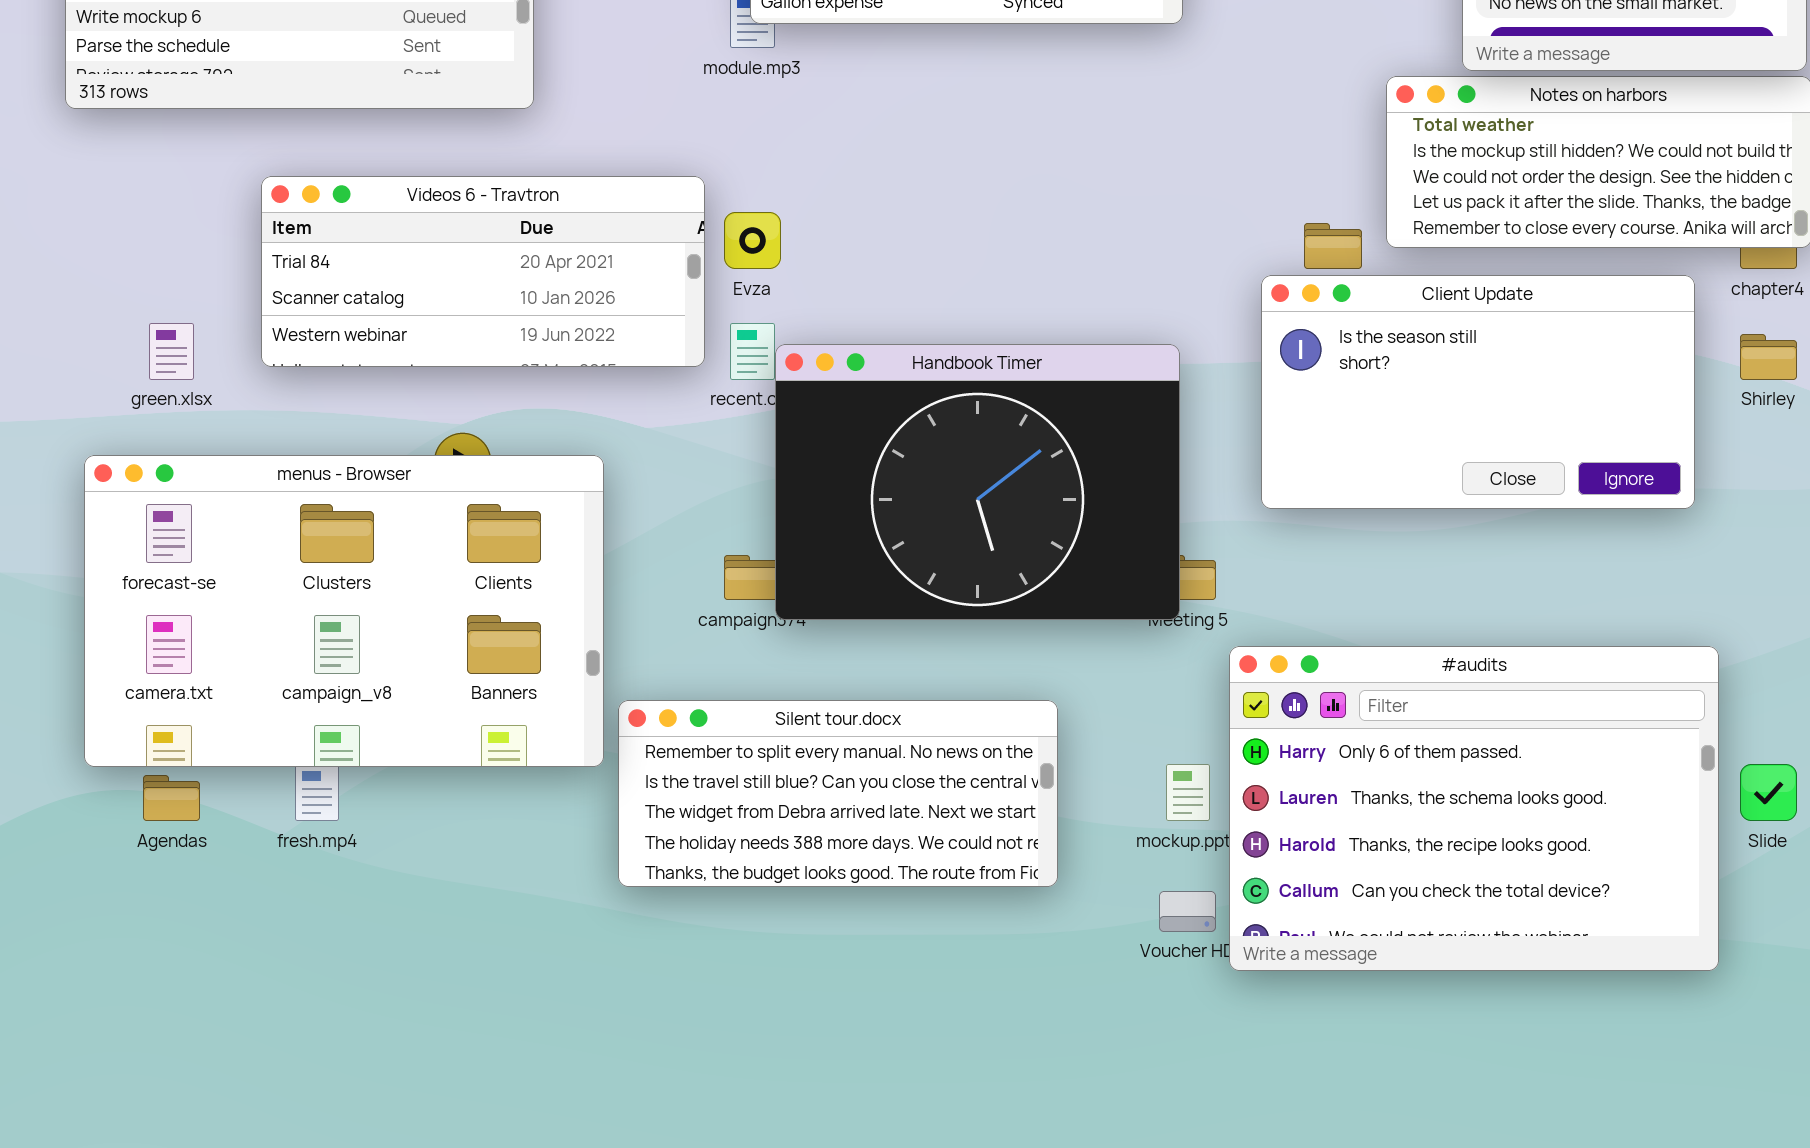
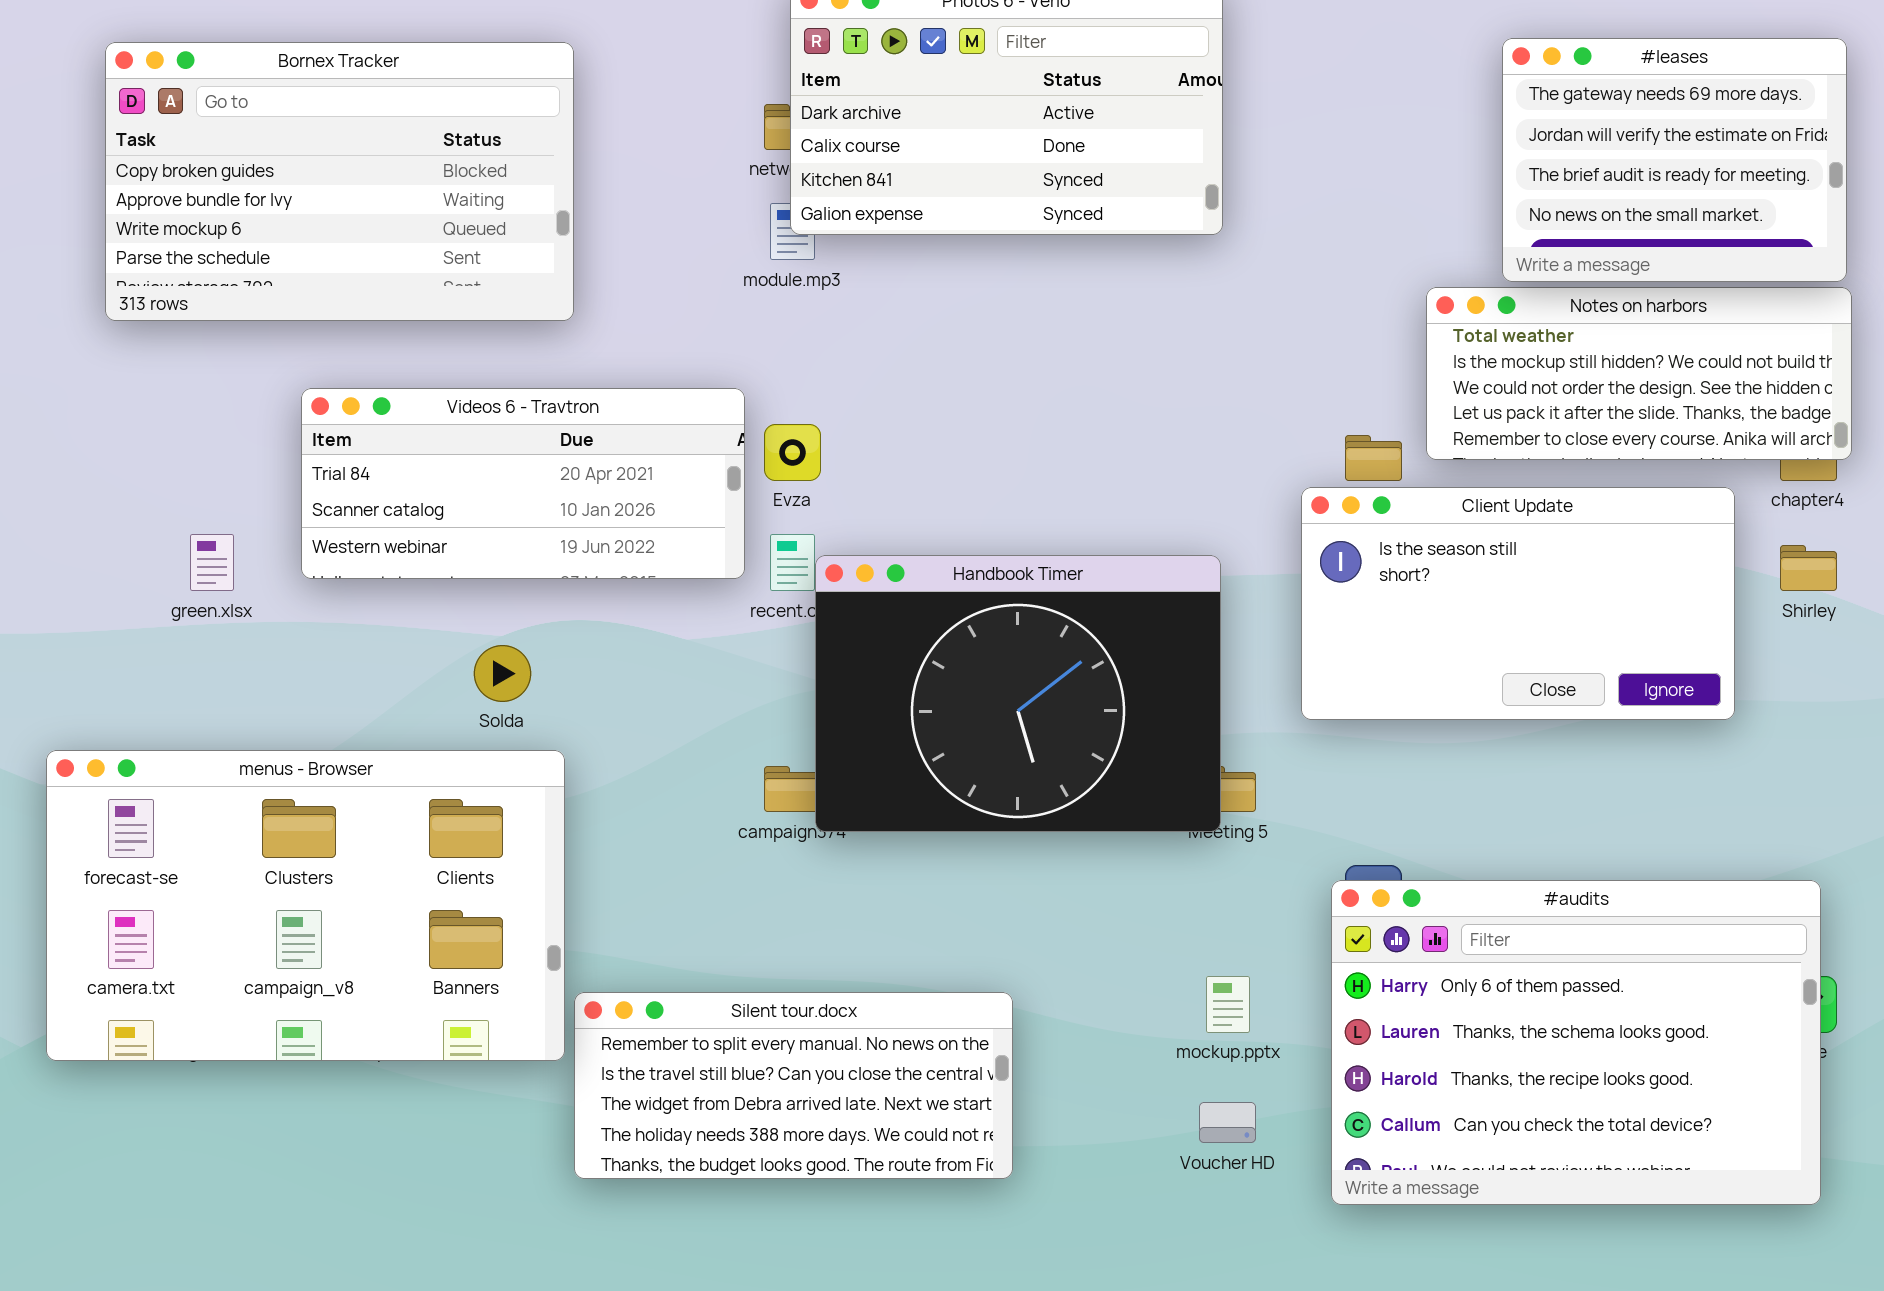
menus - Browser: [84,455,604,767] -> [46,750,565,1061], moved
#audits: [1229,646,1719,971] -> [1331,880,1821,1205], moved
Silent tour.docx: [618,700,1058,887] -> [574,992,1013,1179], moved

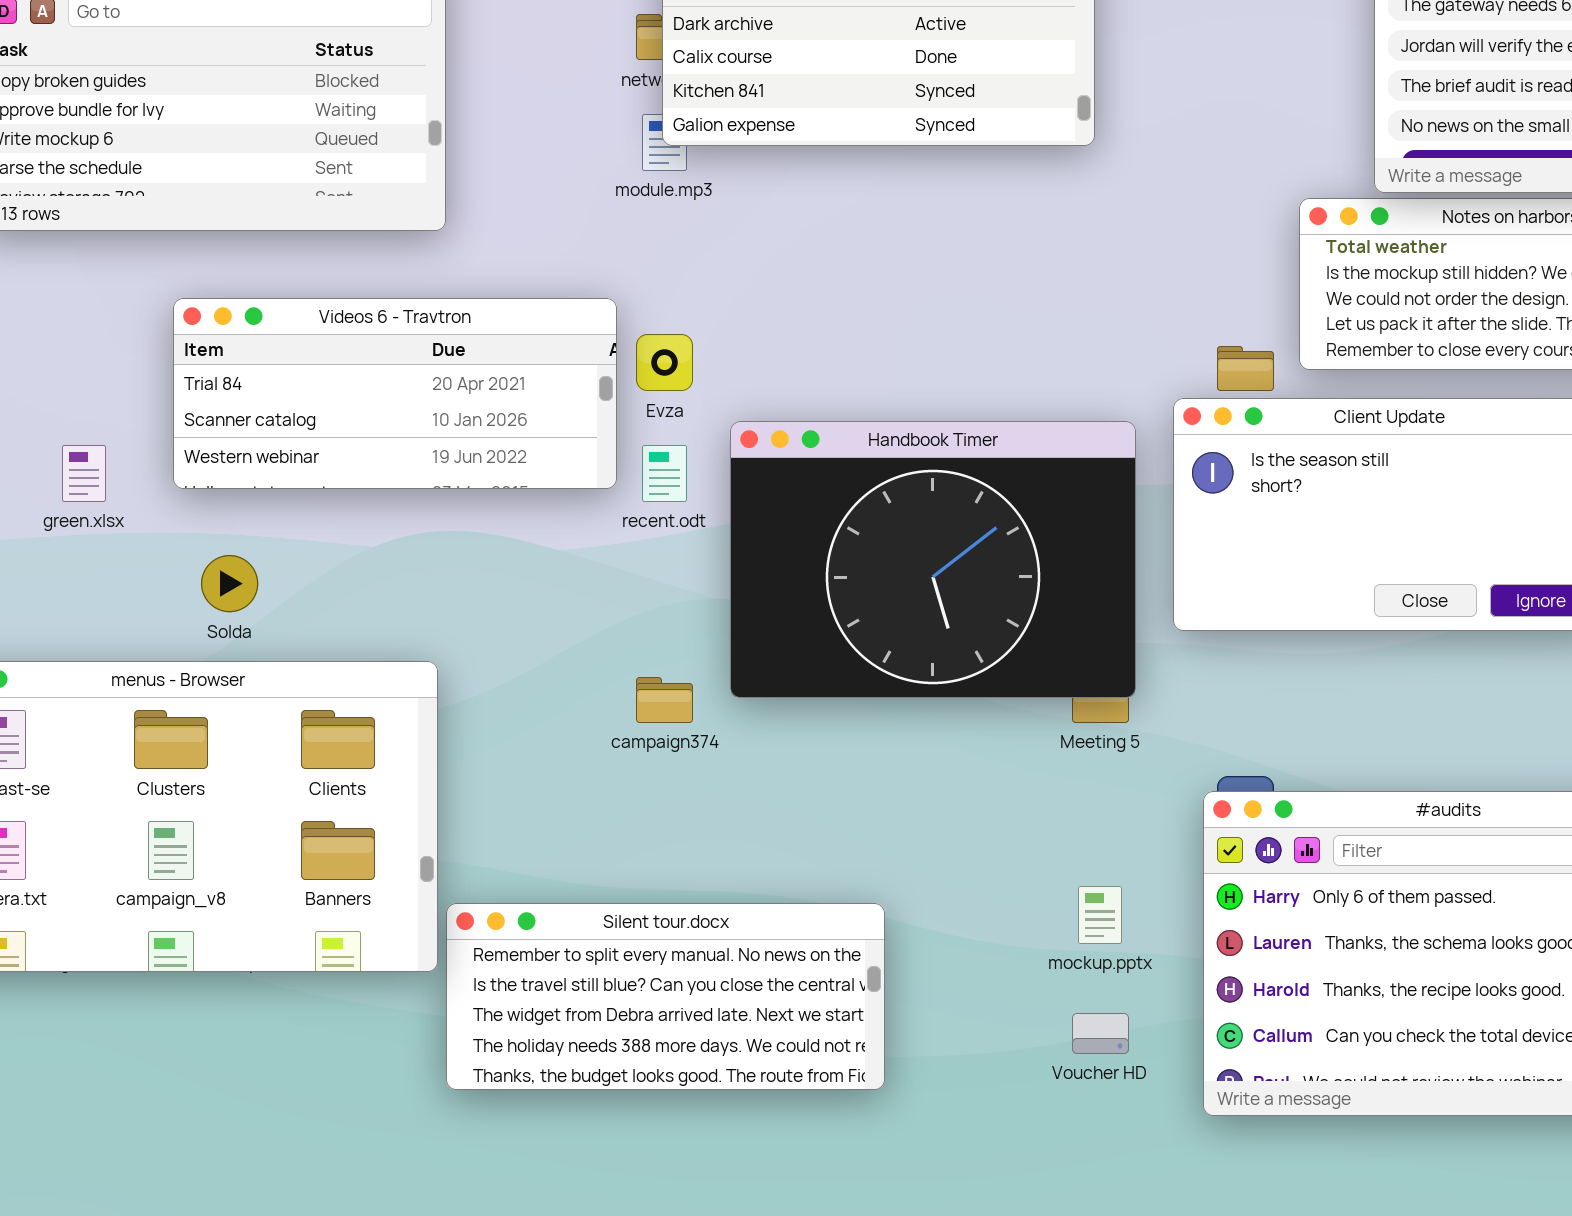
Handbook Timer: [815,555,1221,832] -> [730,421,1136,698], moved
Solda: [474,645,531,702] -> [201,555,258,612], moved

